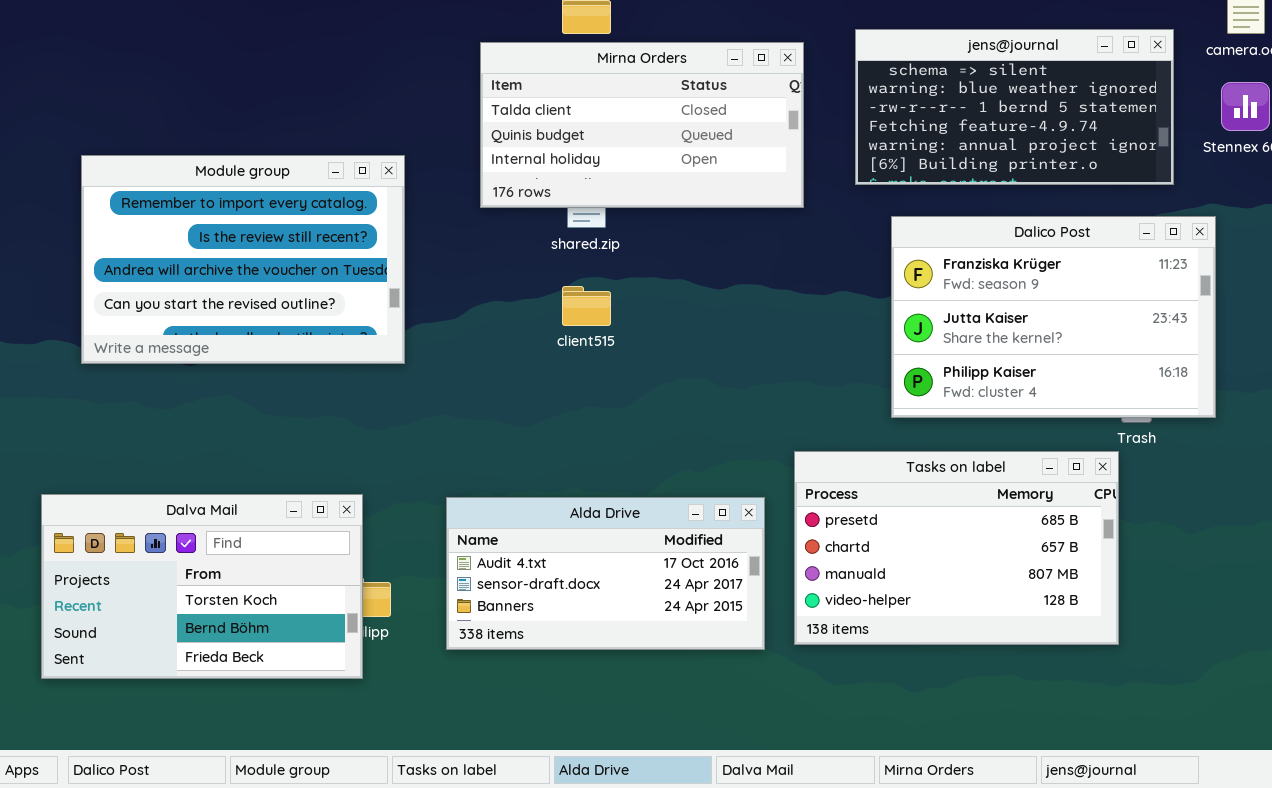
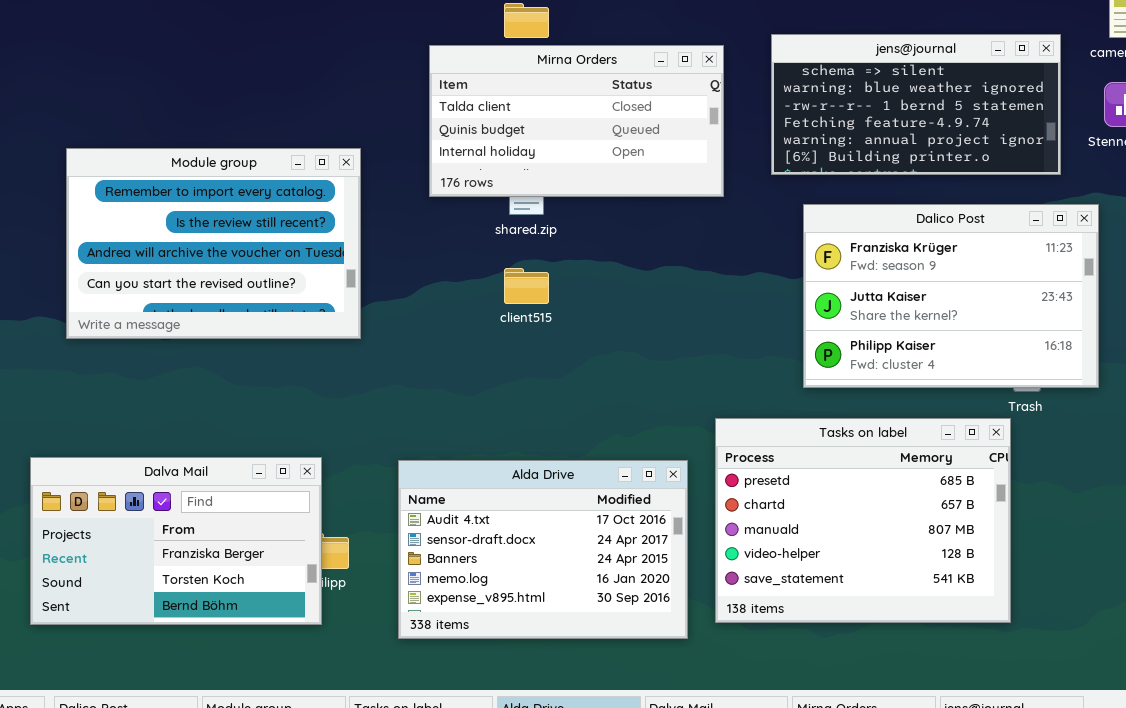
Tasks on label: [794,451,1119,645] -> [715,418,1011,623], resized
Dalva Mail: [41,494,363,679] -> [30,457,322,625], scrolled up 1 row
Alda Drive: [446,497,765,650] -> [398,460,688,639], resized

